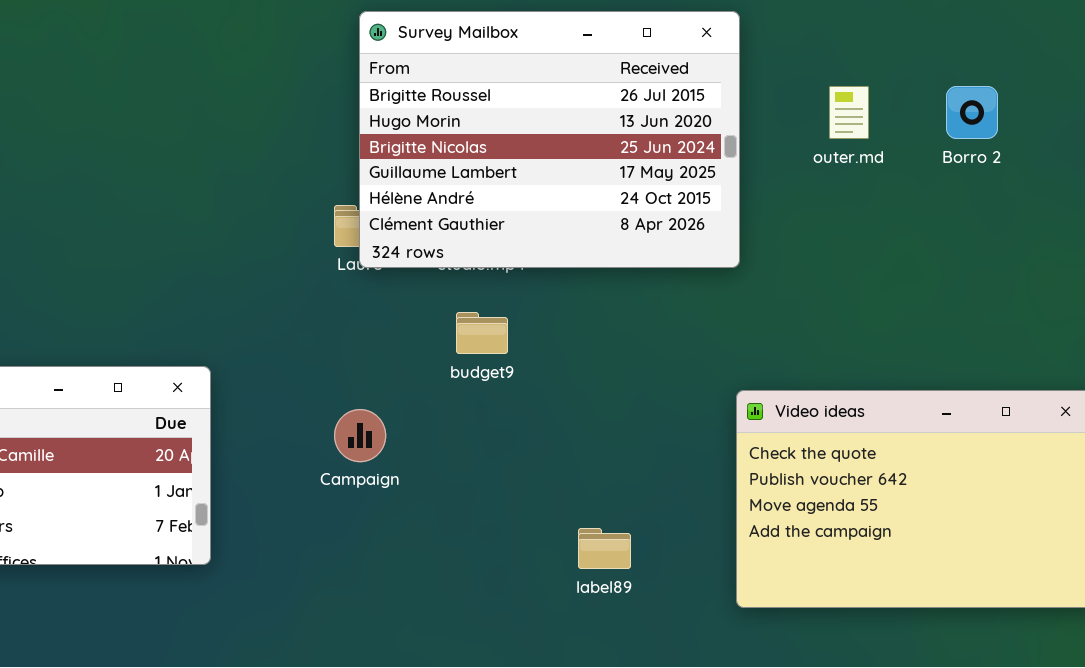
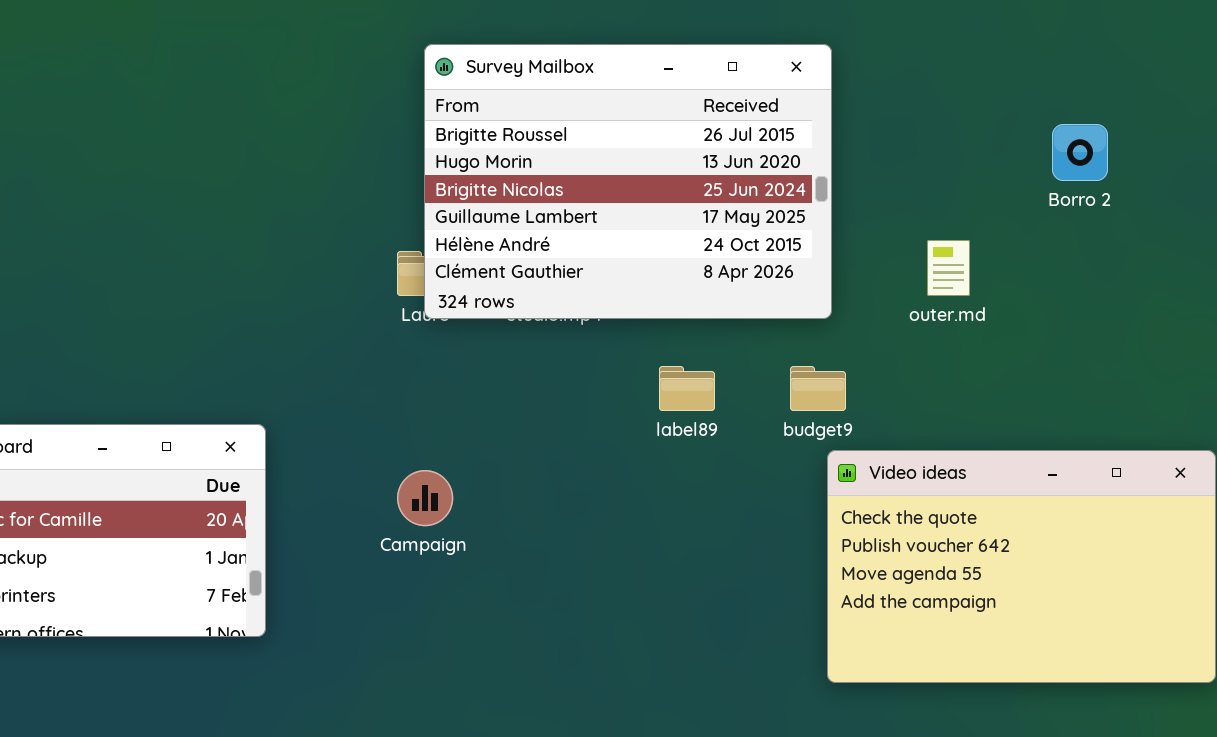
outer.md: [829,86,869,139] -> [927,240,970,296], moved
budget9: [456,312,508,354] -> [790,366,846,411], moved
label89: [578,528,631,569] -> [659,366,715,411], moved

